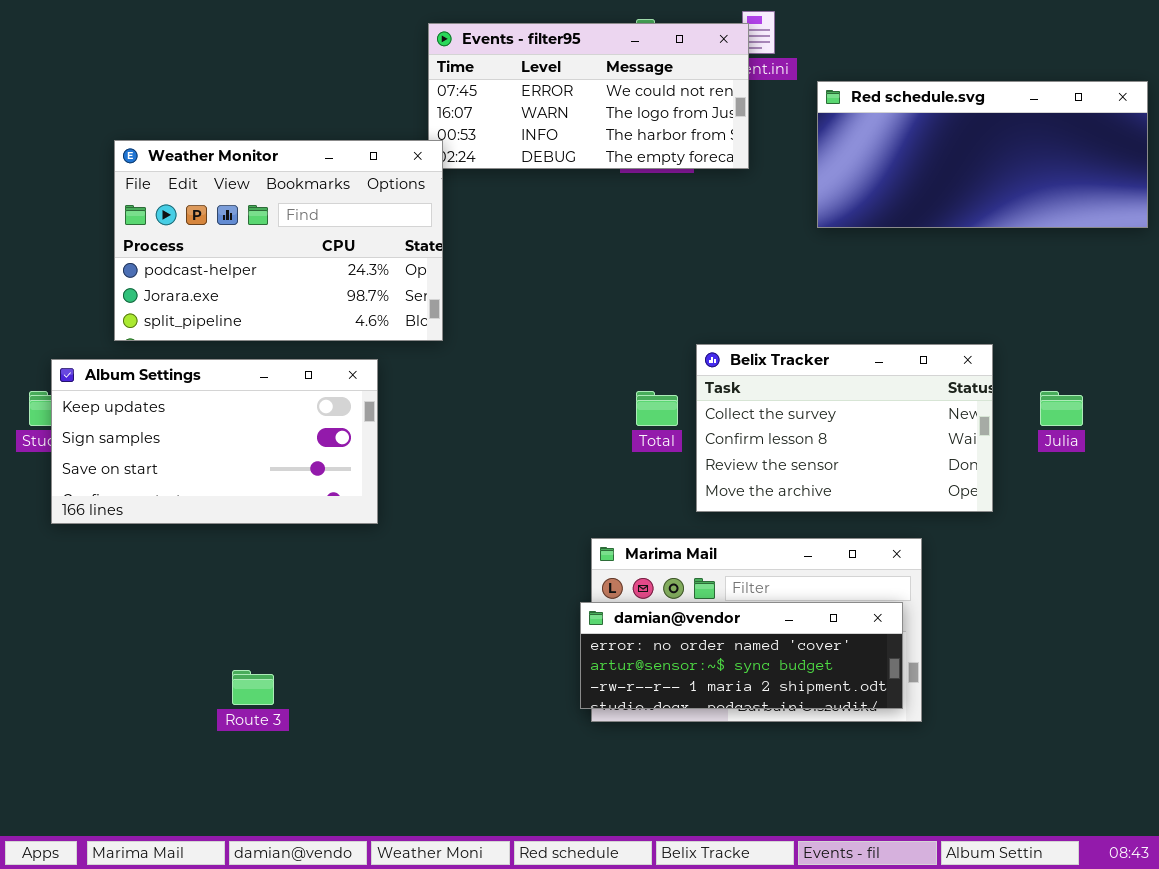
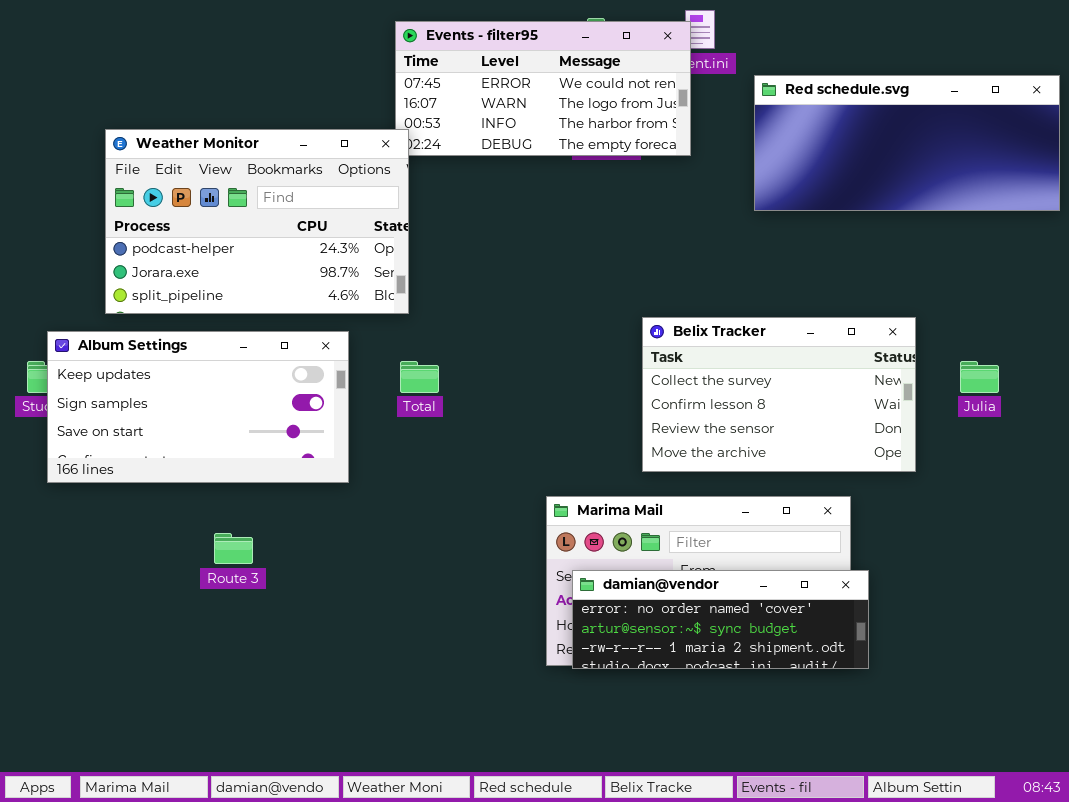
Total: [636,391,678,426] -> [400,361,439,393], moved
damian@vendor: [580,602,903,709] -> [572,570,869,669], moved
Route 3: [232,670,274,705] -> [214,533,253,564], moved

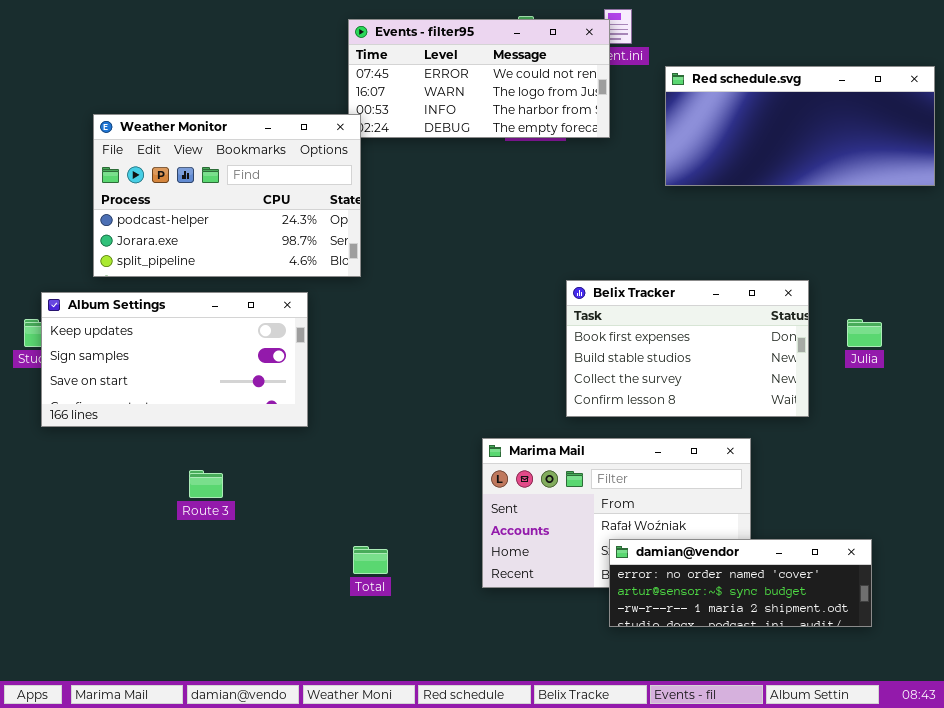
Belix Tracker: [642,317,916,472] -> [566,280,809,417], scrolled up 2 rows
Total: [400,361,439,393] -> [353,546,388,574], moved
damian@vendor: [572,570,869,669] -> [609,539,872,627], moved

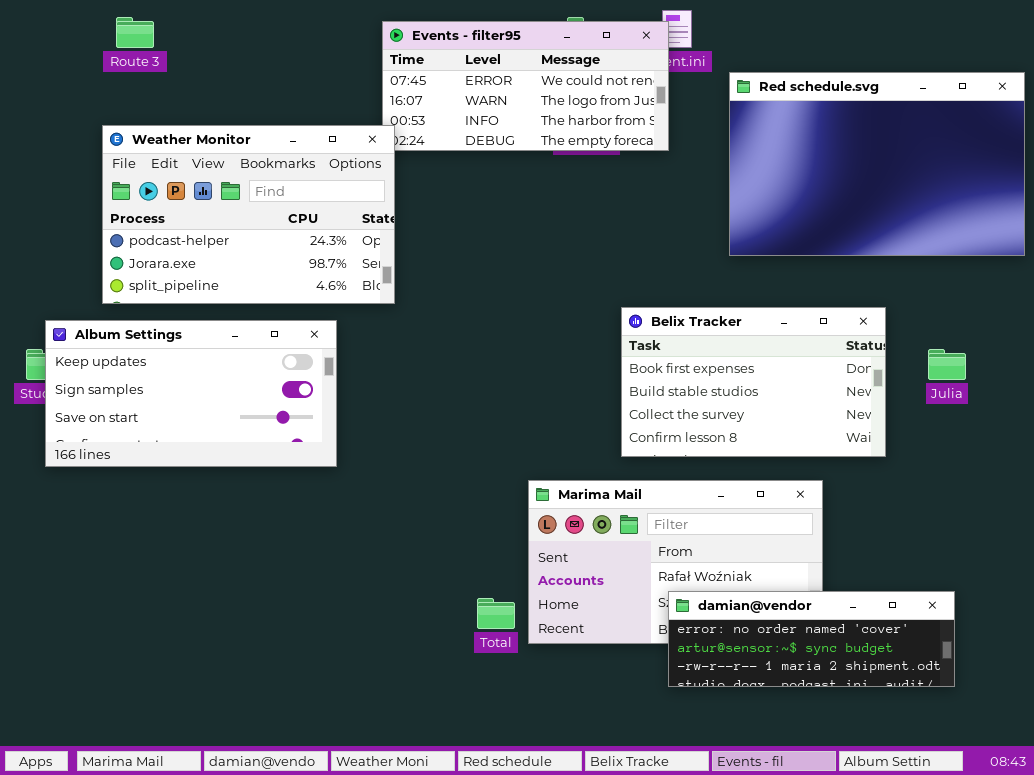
Red schedule.svg: [665,66,935,186] -> [729,72,1025,256], resized
Route 3: [189,470,223,498] -> [116,17,154,48], moved
Total: [353,546,388,574] -> [477,598,515,629], moved

